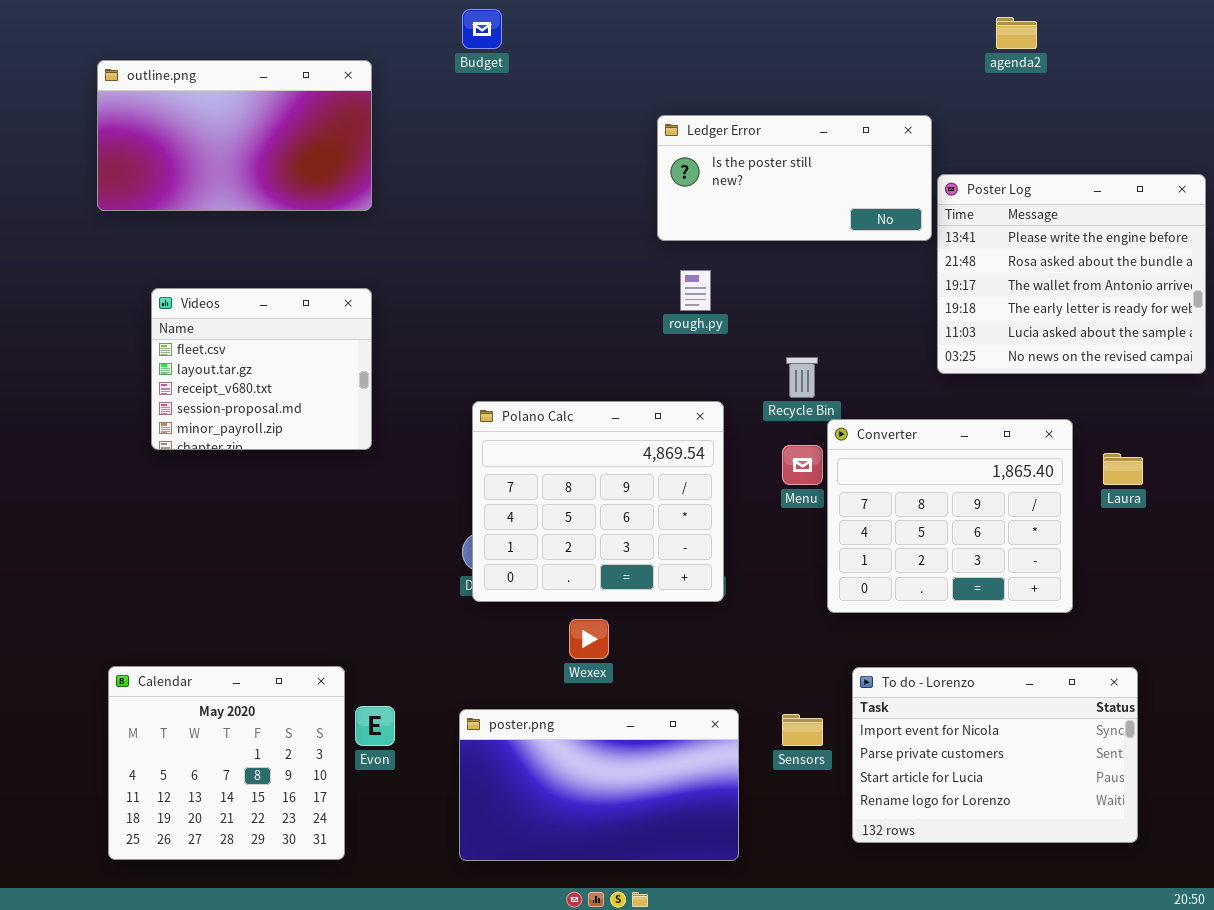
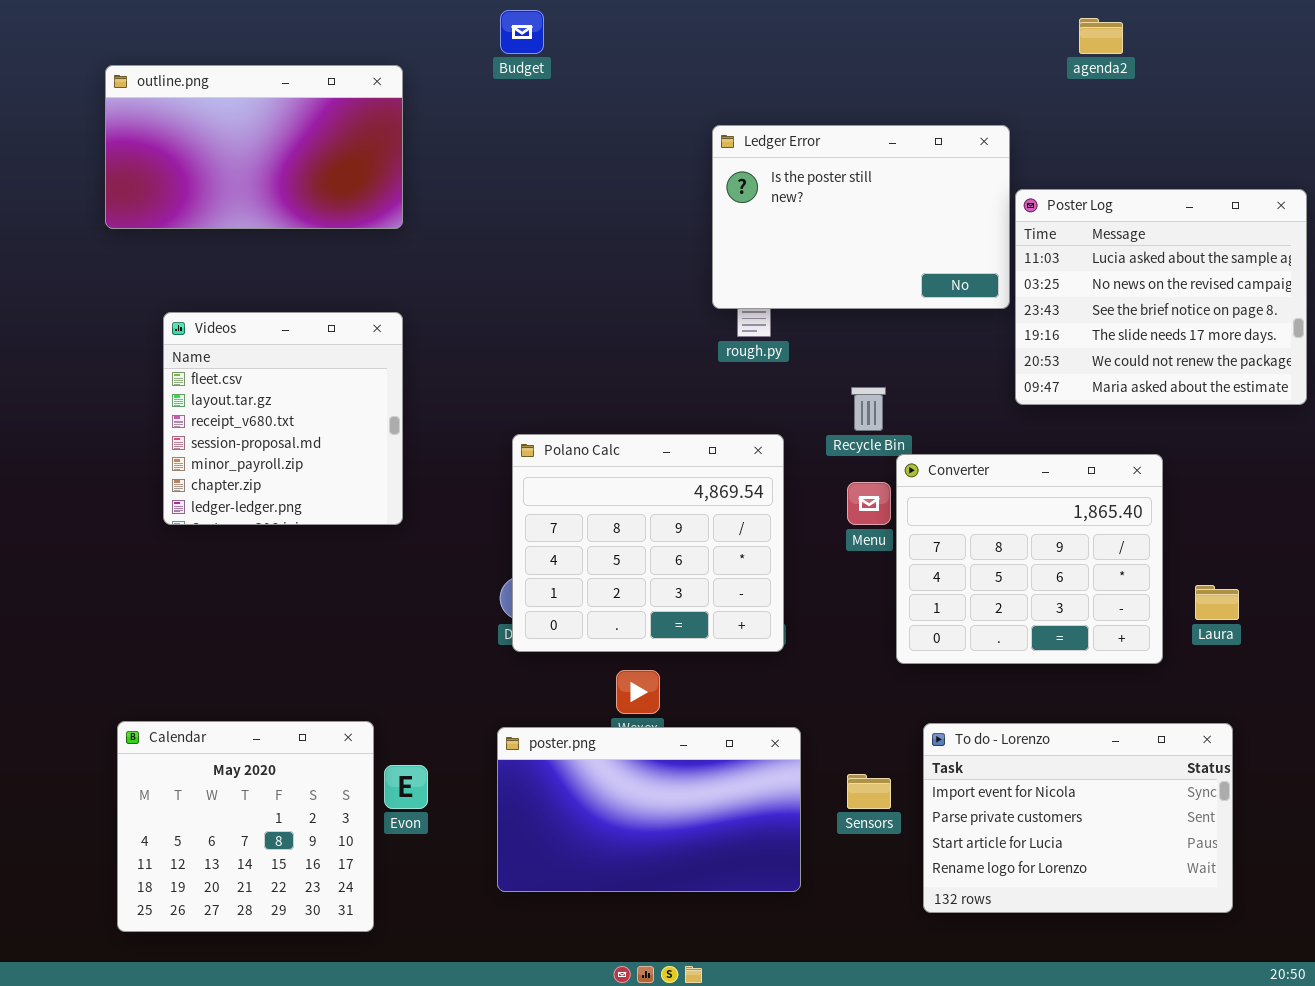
Ledger Error: [657,115,932,241] -> [712,125,1010,309], resized
Poster Log: [937,174,1206,374] -> [1015,189,1307,405], scrolled down 4 rows
Videos: [151,288,372,450] -> [163,312,403,525], resized
Laura: [1103,453,1143,485] -> [1195,585,1239,620], moved
poster.png: [459,709,739,861] -> [497,727,801,892], moved

